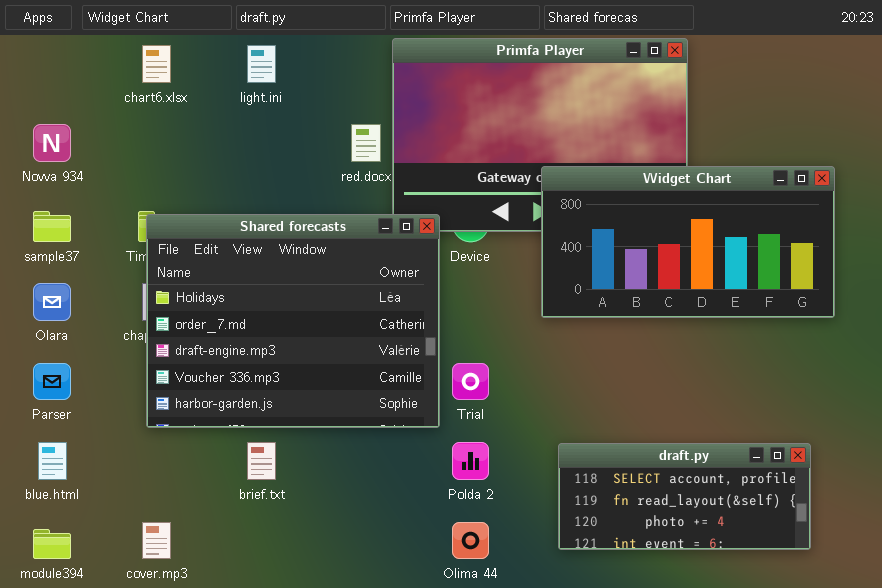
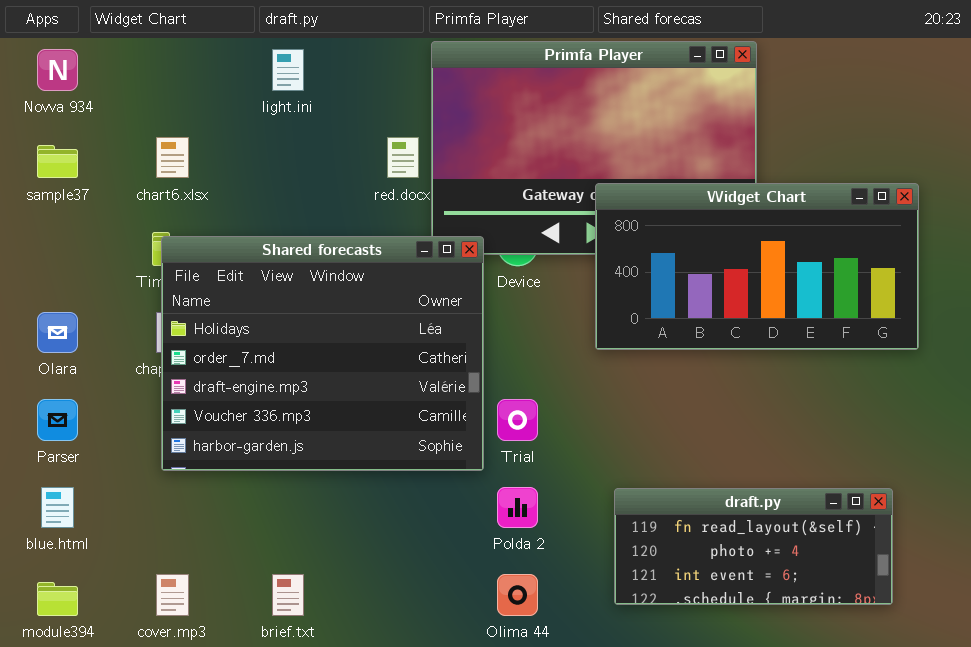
chart6.xlsx: [142,45,171,83] -> [156,137,189,178], moved
Novva 934: [33,124,71,162] -> [37,49,78,91], moved
sample37: [33,211,71,242] -> [37,145,78,178], moved
brief.txt: [247,442,276,480] -> [272,574,304,616], moved
draft.py: [558,443,811,550] -> [614,488,893,605], scrolled down 1 row

